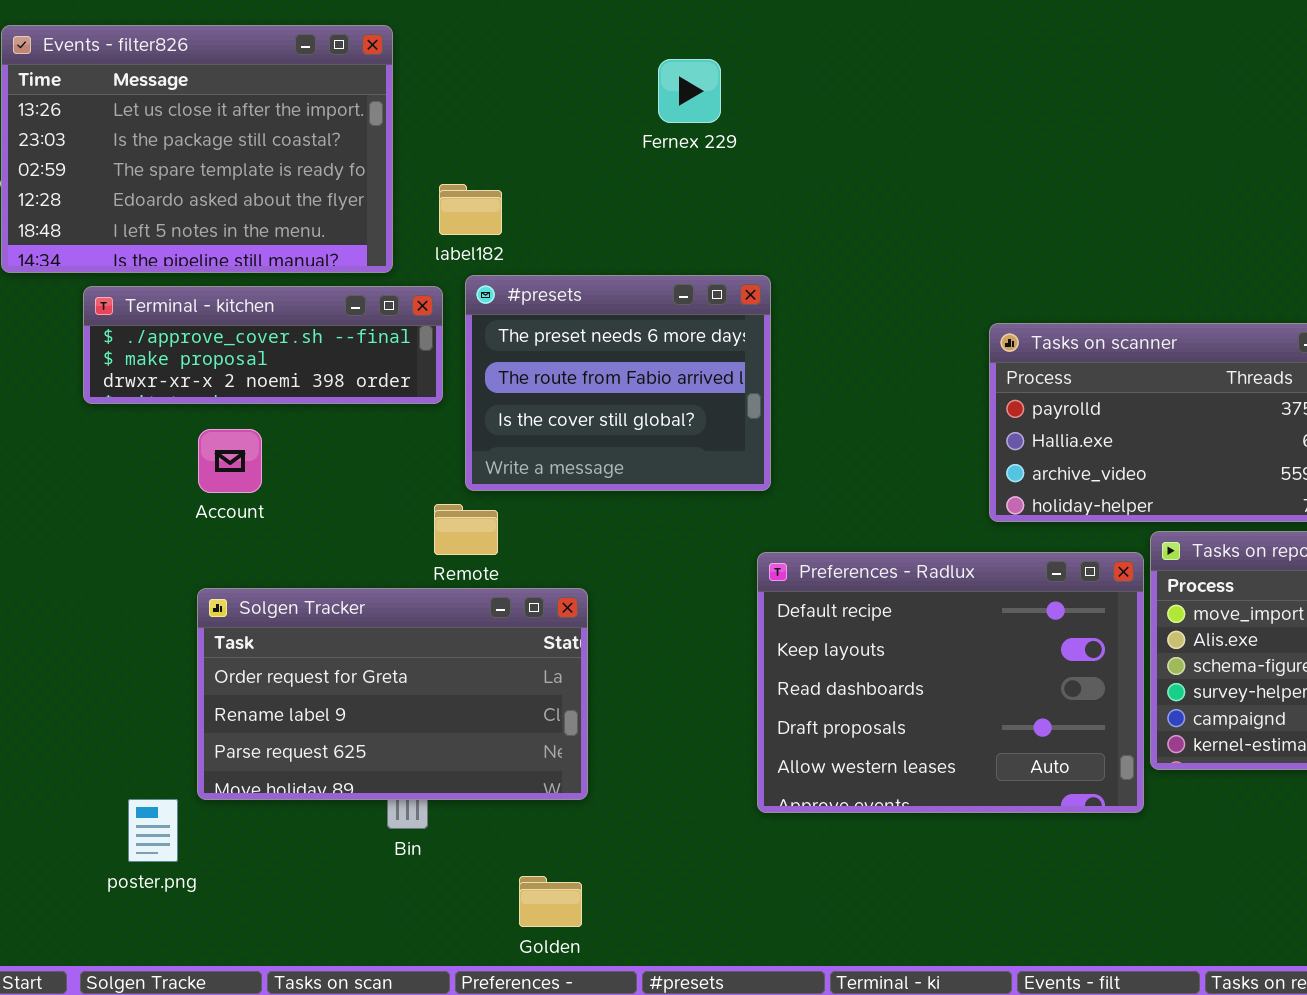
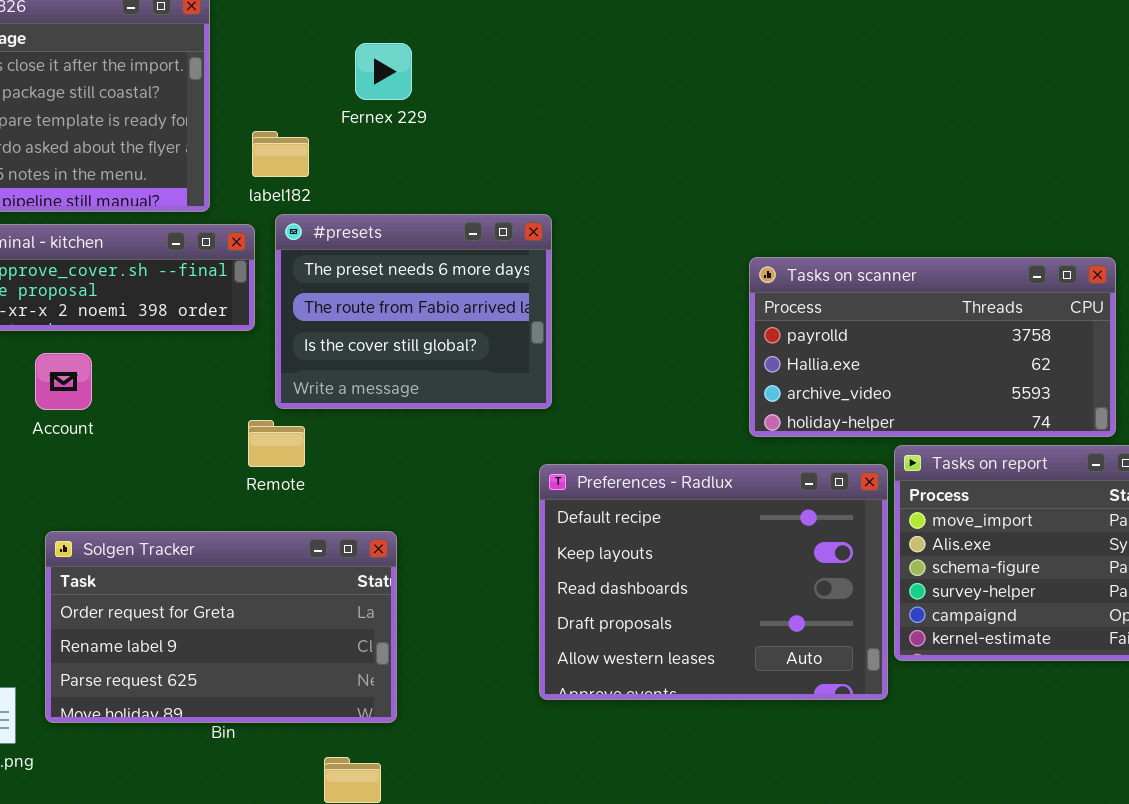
Fernex 229: [658,59,721,123] -> [355,43,412,100], moved
Solgen Tracker: [197,588,588,800] -> [45,531,397,723], moved

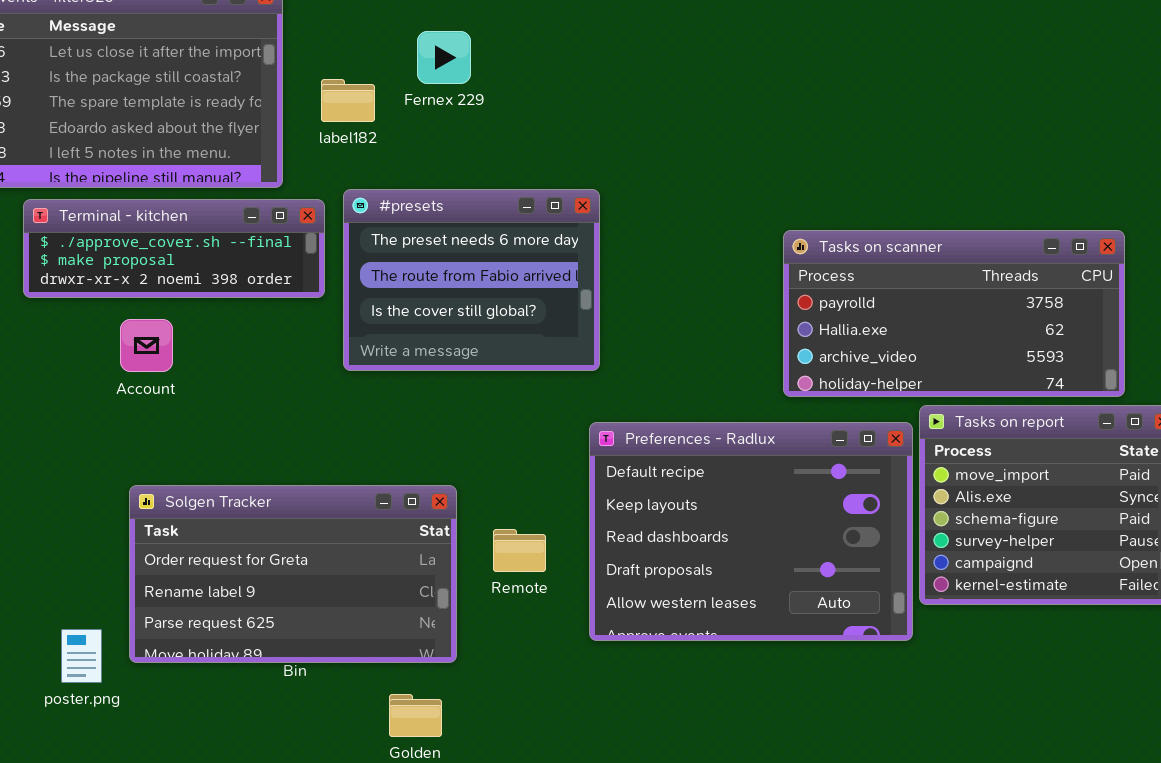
label182: [252,131,309,177] -> [321,79,375,122], moved
Remote: [248,420,305,467] -> [493,529,546,572], moved

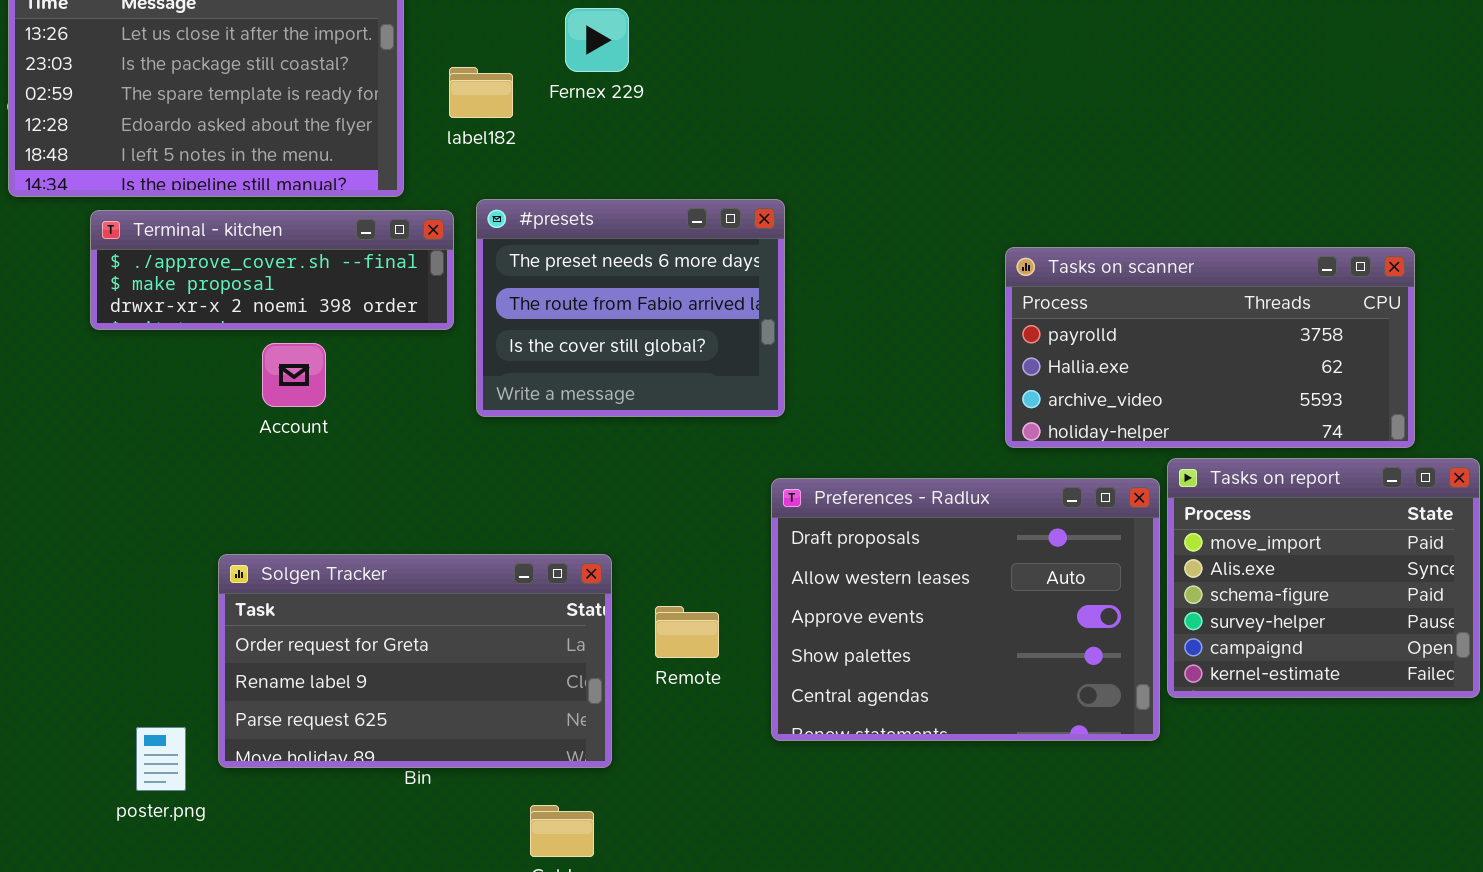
Account: [120,319,173,372] -> [262,343,326,407], moved
Preferences - Radlux: [589,422,913,641] -> [771,478,1160,741], scrolled down 3 rows

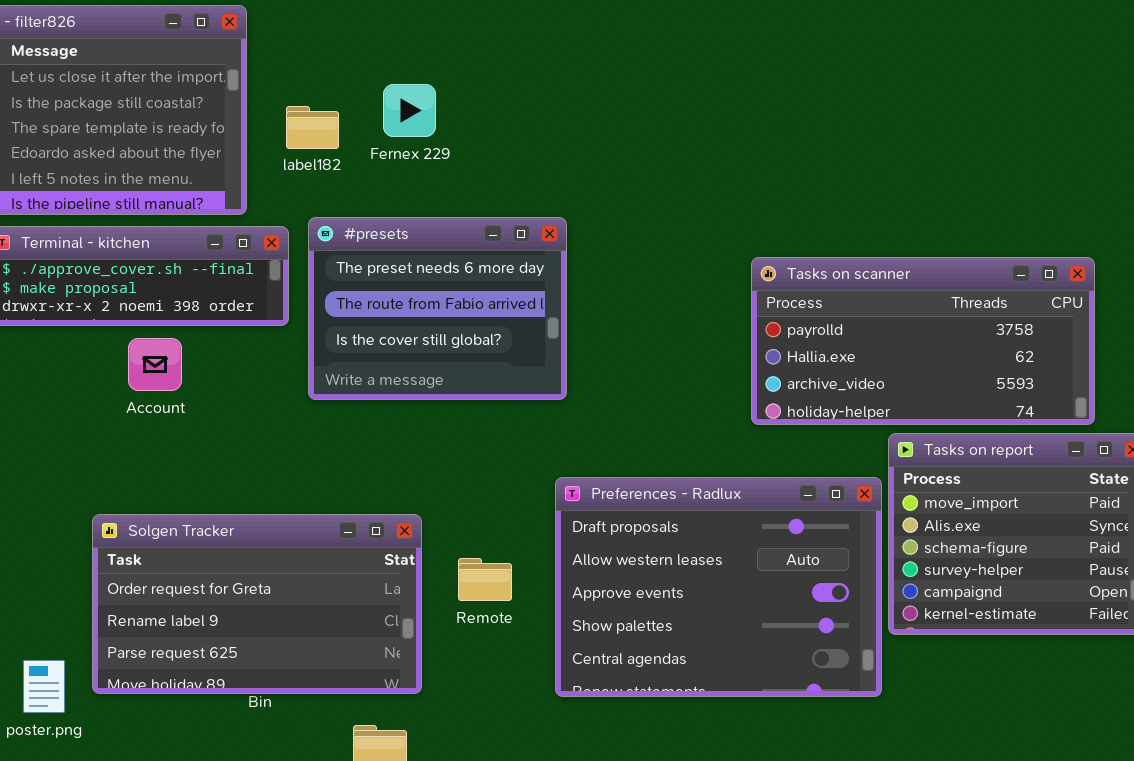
Fernex 229: [565,8,629,72] -> [383,84,436,137], moved
Preferences - Radlux: [771,478,1160,741] -> [555,477,882,697], moved

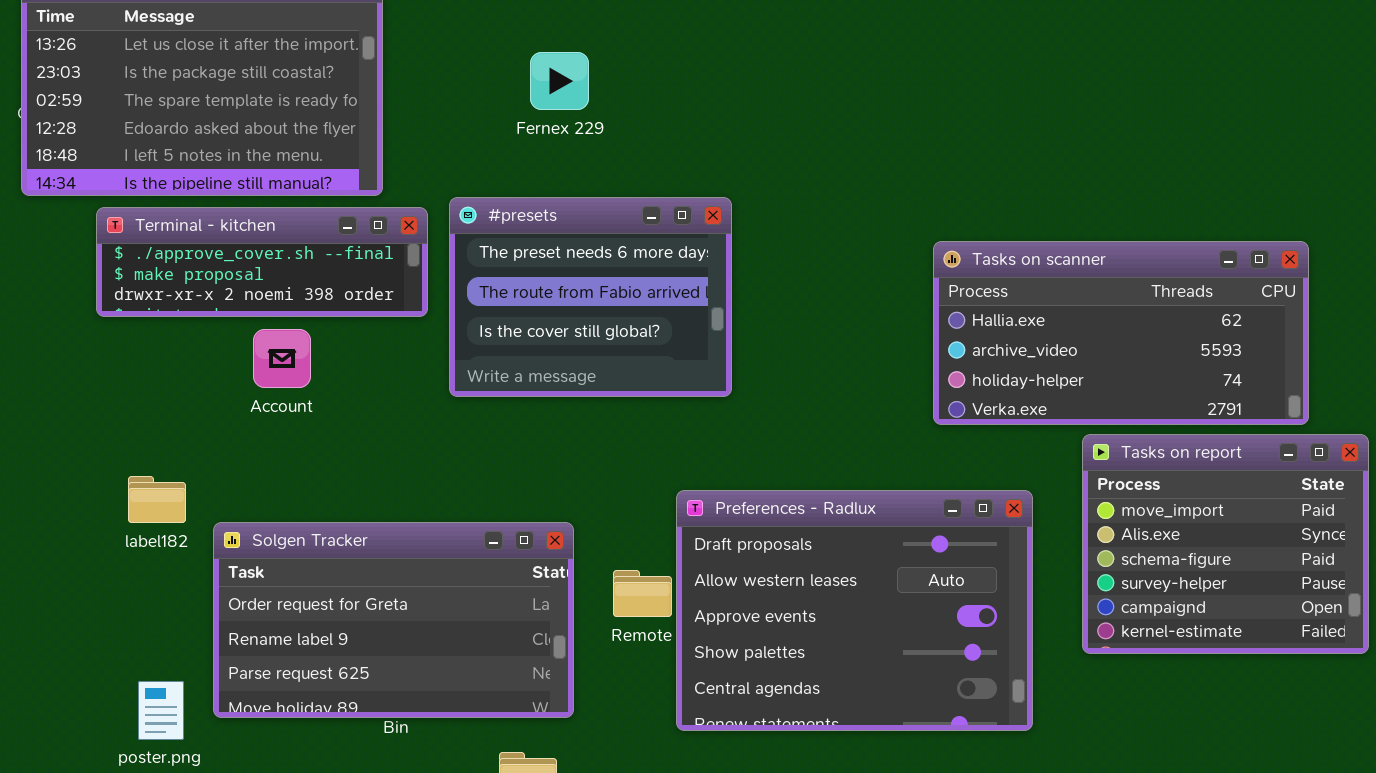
label182: [286,106,339,149] -> [128,476,186,523], moved
Tasks on scanner: [751,257,1095,425] -> [933,241,1309,425], scrolled down 1 row
Preferences - Radlux: [555,477,882,697] -> [676,490,1033,731], moved

